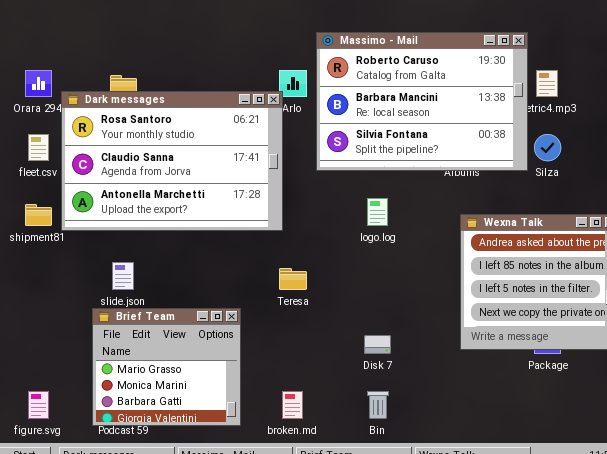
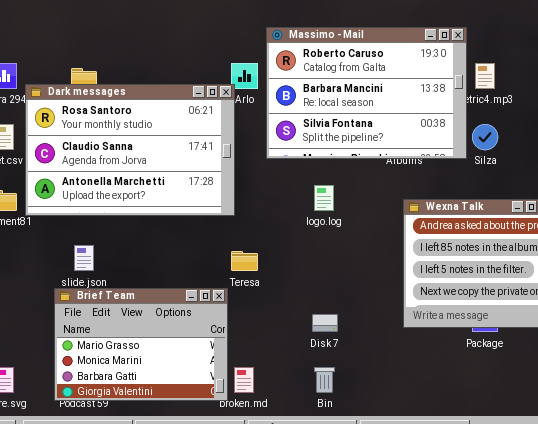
Brief Team: [92,308,241,426] -> [54,288,228,401], resized

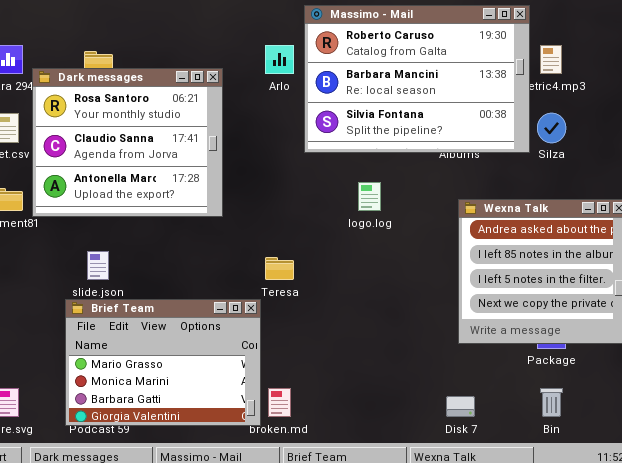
Dark messages: [25,84,235,216] -> [32,68,223,217], resized
Disk 7: [312,314,338,332] -> [446,396,475,417], moved
Bin: [314,367,335,393] -> [540,388,563,417], moved

